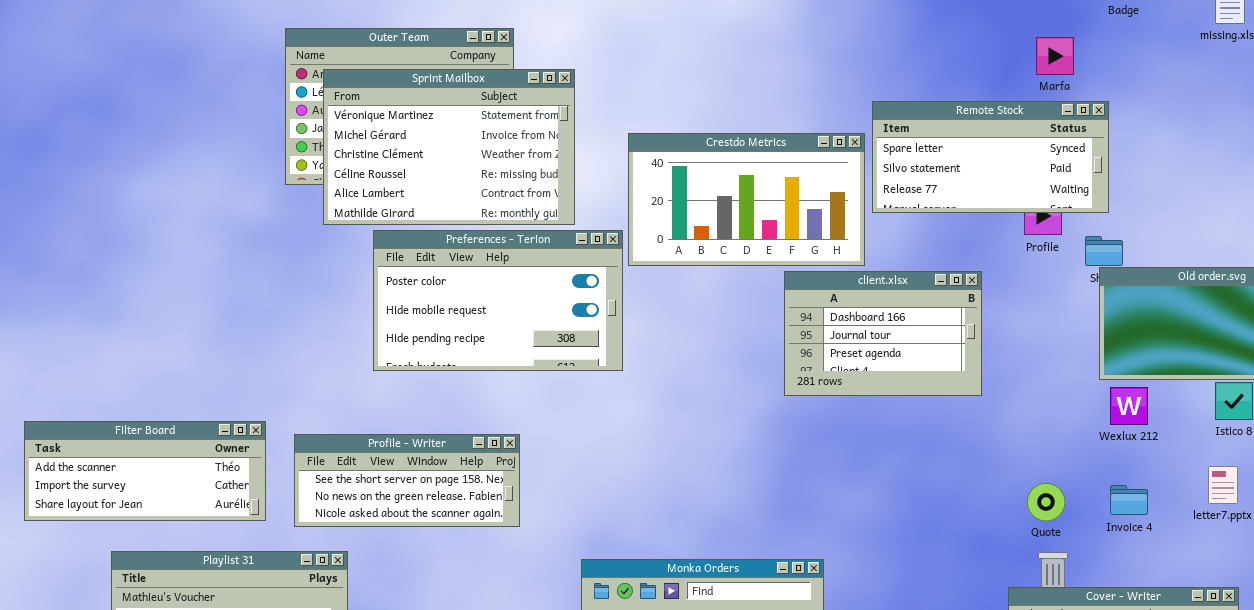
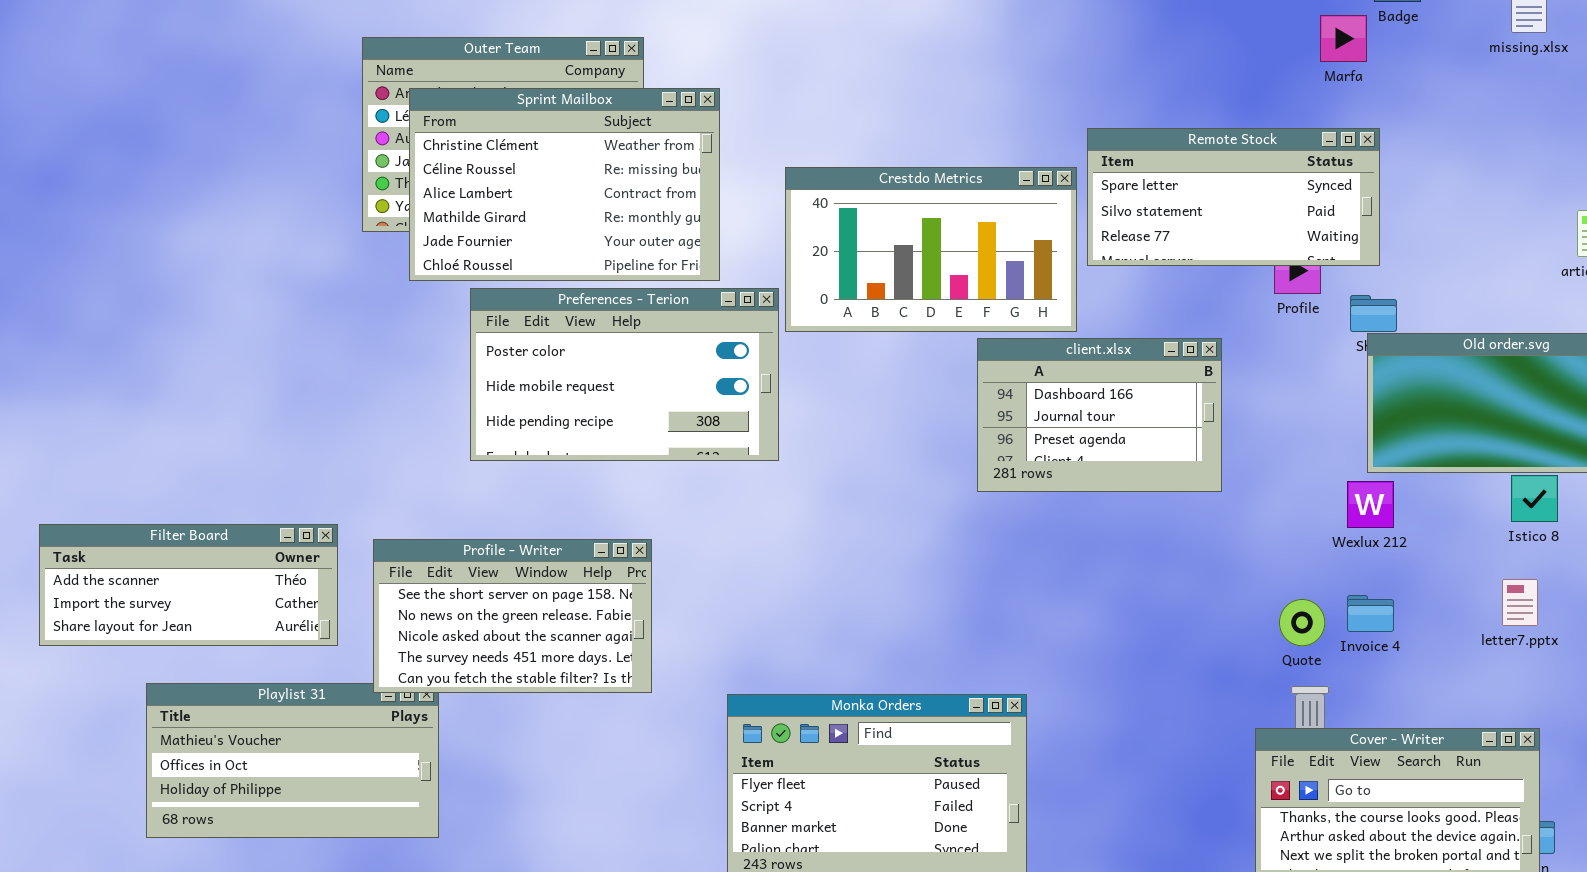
Marfa: [1036,37,1074,75] -> [1320,15,1367,62], moved
Sprint Mailbox: [323,69,575,225] -> [409,88,720,281], scrolled down 2 rows
Wexlux 212: [1110,387,1148,425] -> [1347,481,1394,528], moved
Profile - Writer: [294,434,520,527] -> [373,539,652,693], resized
Invoice 4: [1110,485,1148,515] -> [1347,595,1394,632], moved

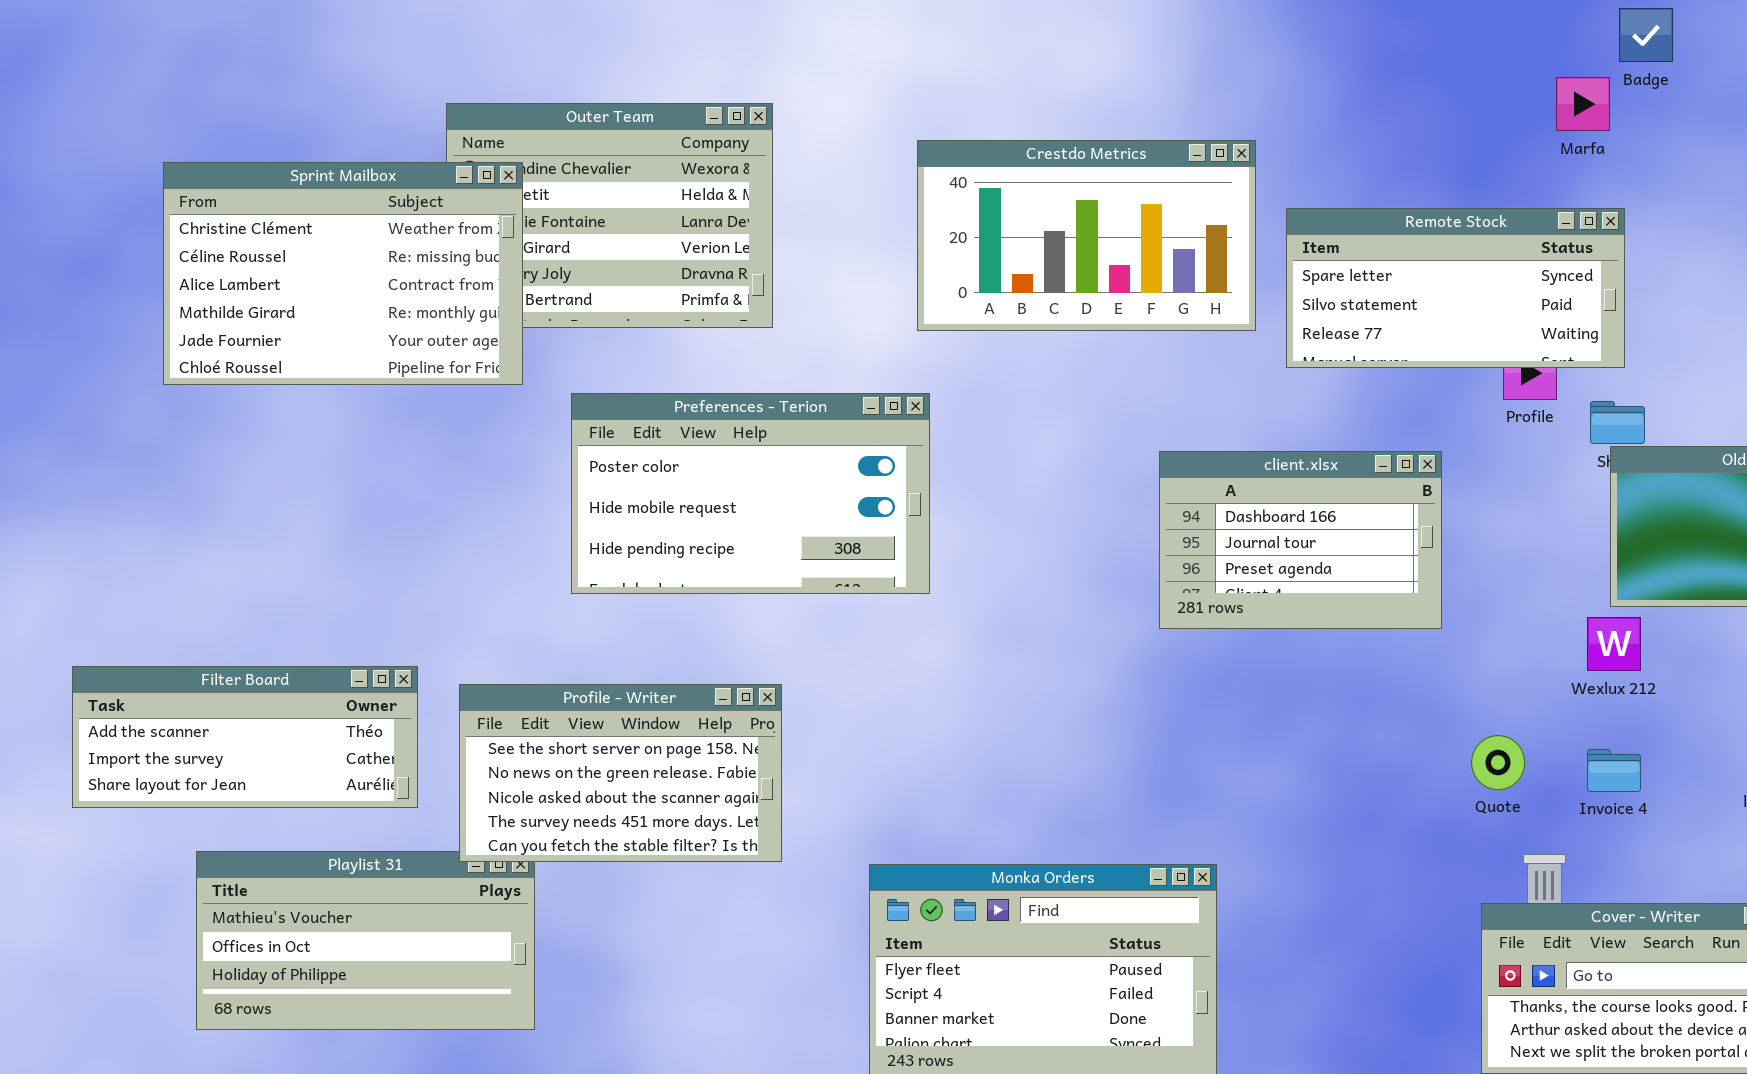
Sprint Mailbox: [409,88,720,281] -> [163,162,523,385], moved
Crestdo Metrics: [785,167,1077,332] -> [917,140,1256,331], moved
Quote: [1279,599,1325,646] -> [1471,735,1525,790], moved

